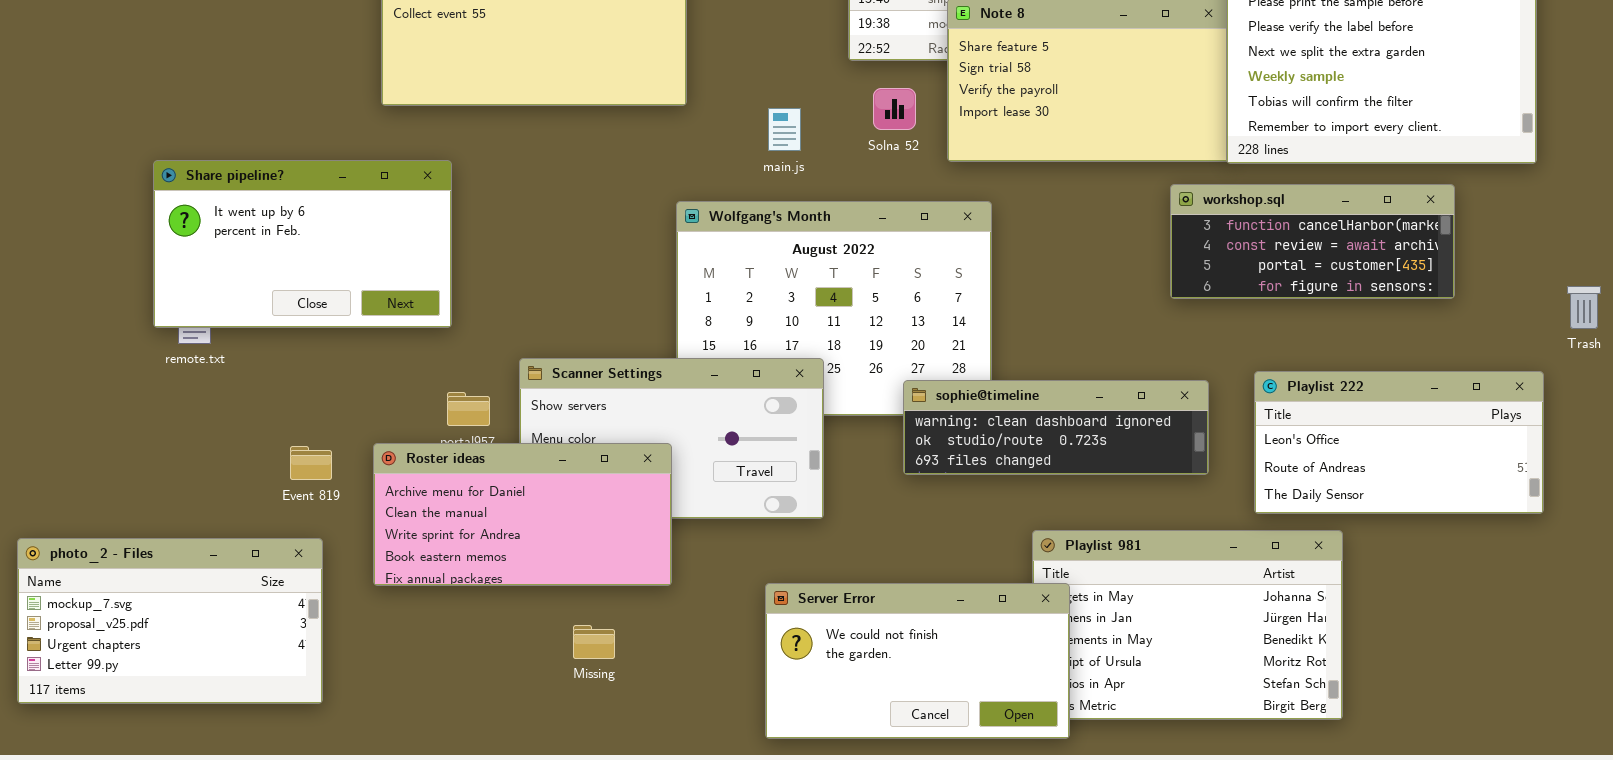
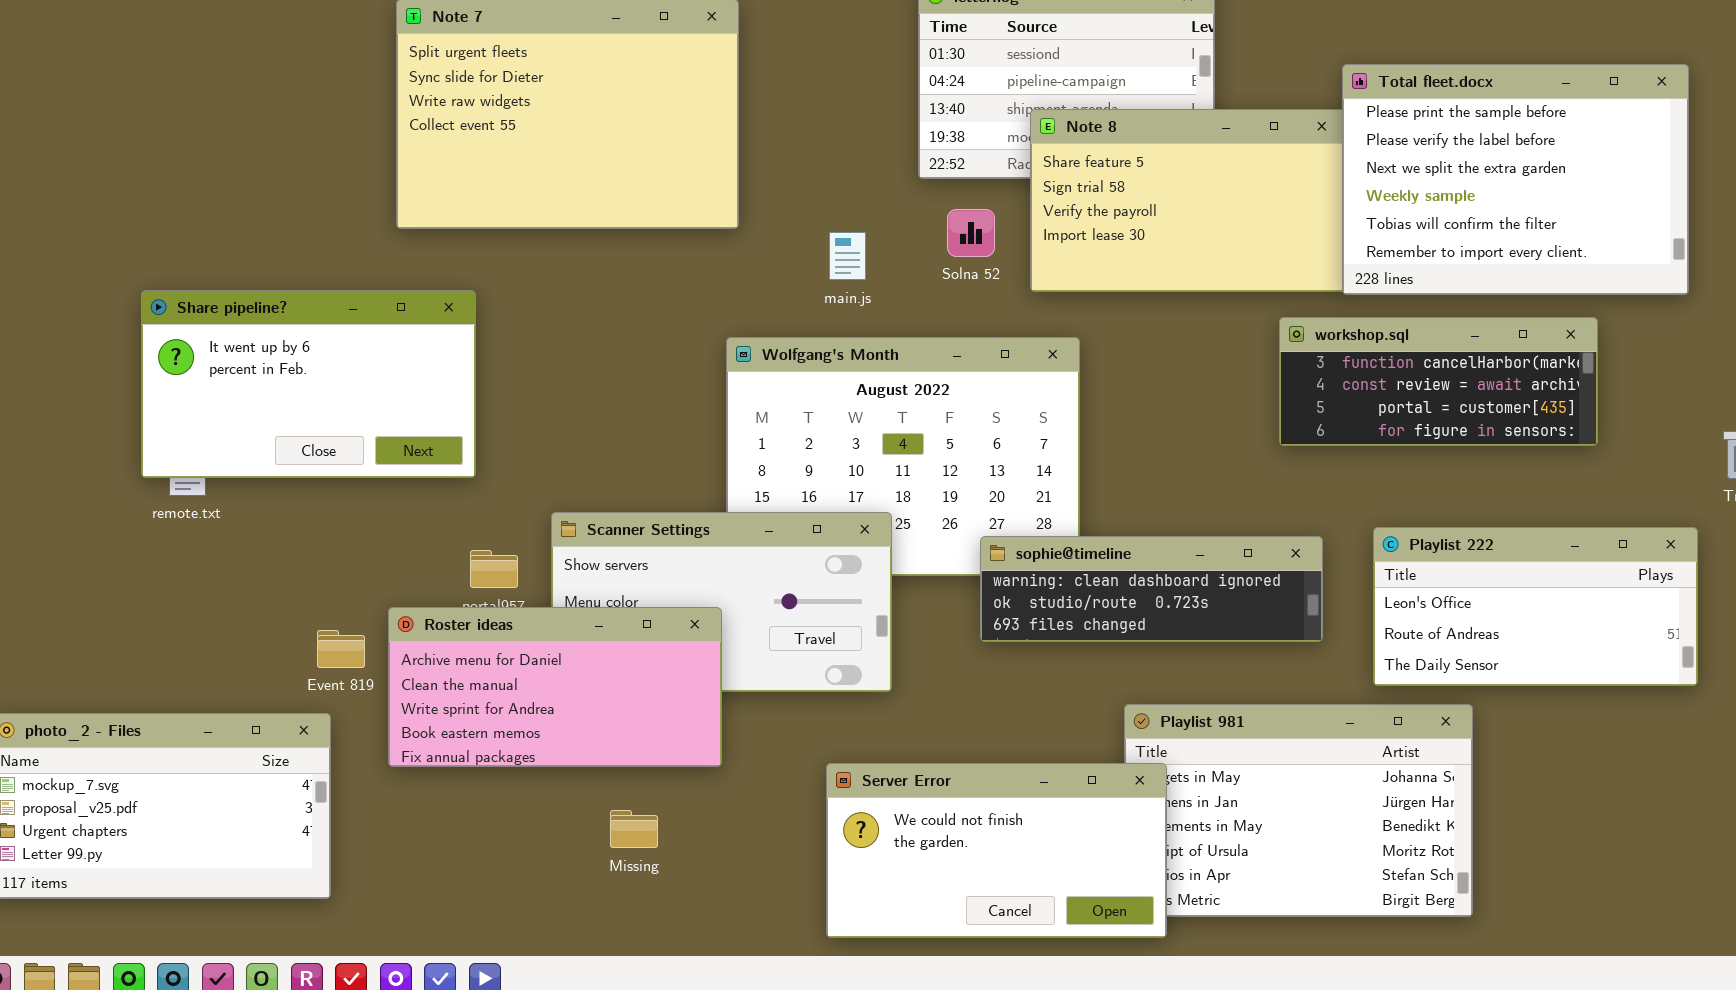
Event 819: [290,446,332,480] -> [317,630,365,668], moved

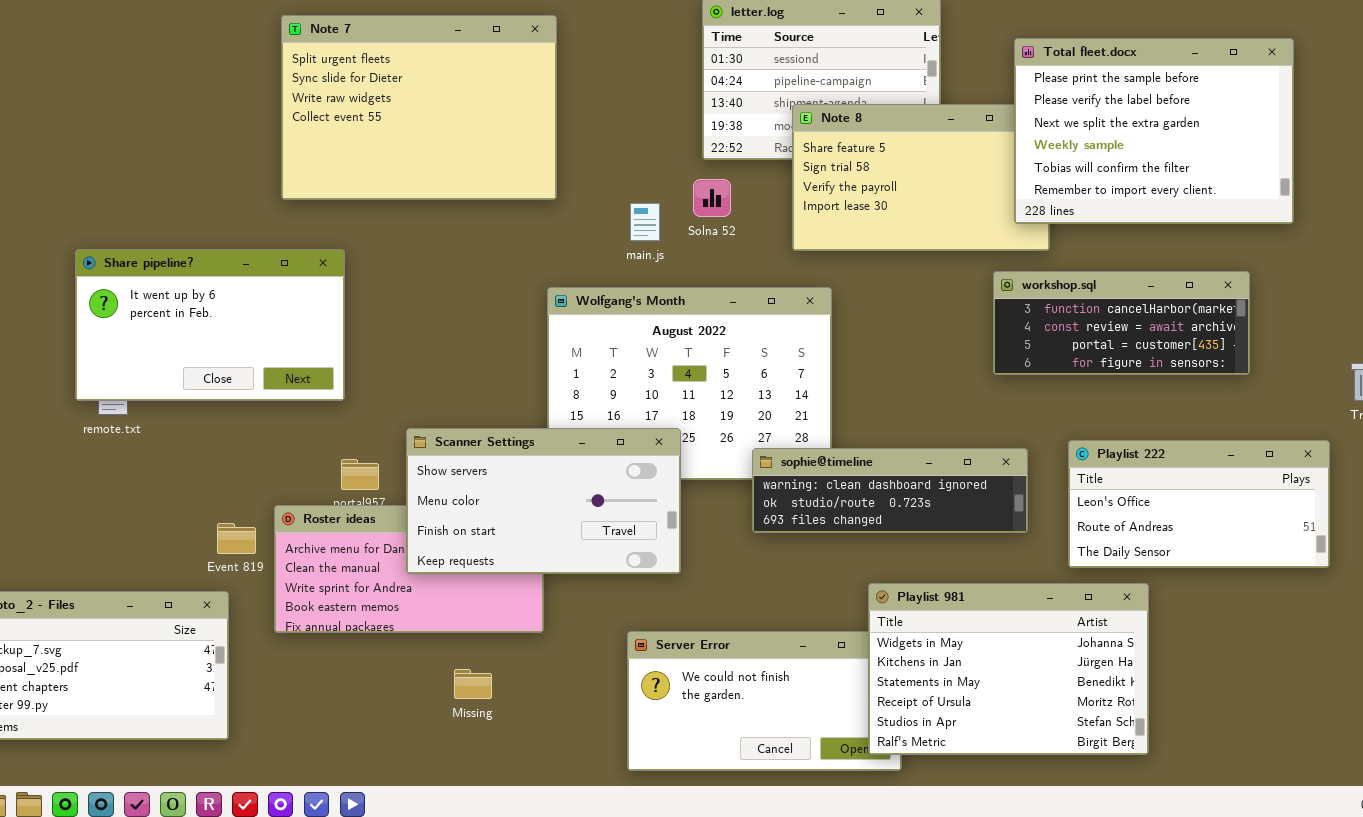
Total fleet.docx: [1342,64,1689,295] -> [1014,38,1294,224], moved
Solna 52: [947,209,995,257] -> [693,179,731,217], moved
Scanner Settings: [551,512,892,692] -> [406,428,681,574], raised
Playlist 981: [1124,704,1473,917] -> [868,583,1149,755], raised

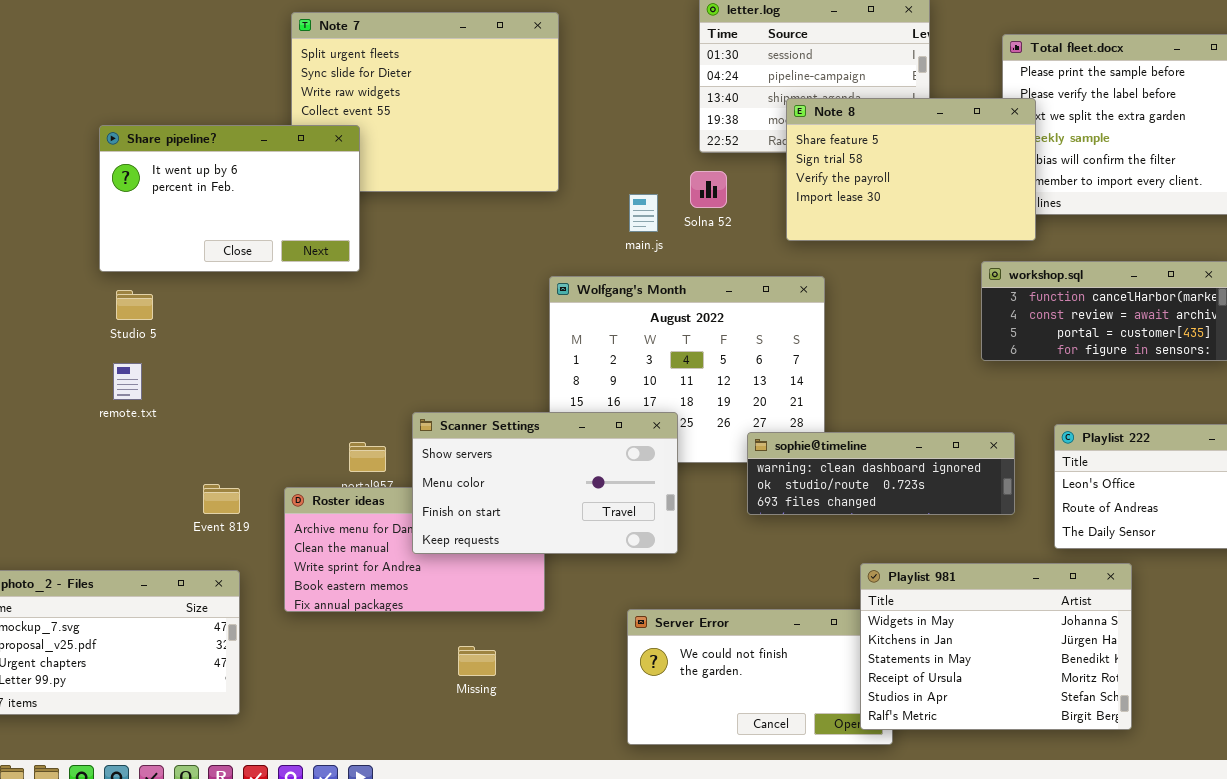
Note 8: [792,104,1050,251] -> [786,98,1036,241], raised
Share pipeline?: [75,249,345,401] -> [99,125,360,272], moved
Event 819: [217,523,256,554] -> [203,484,240,514], moved

